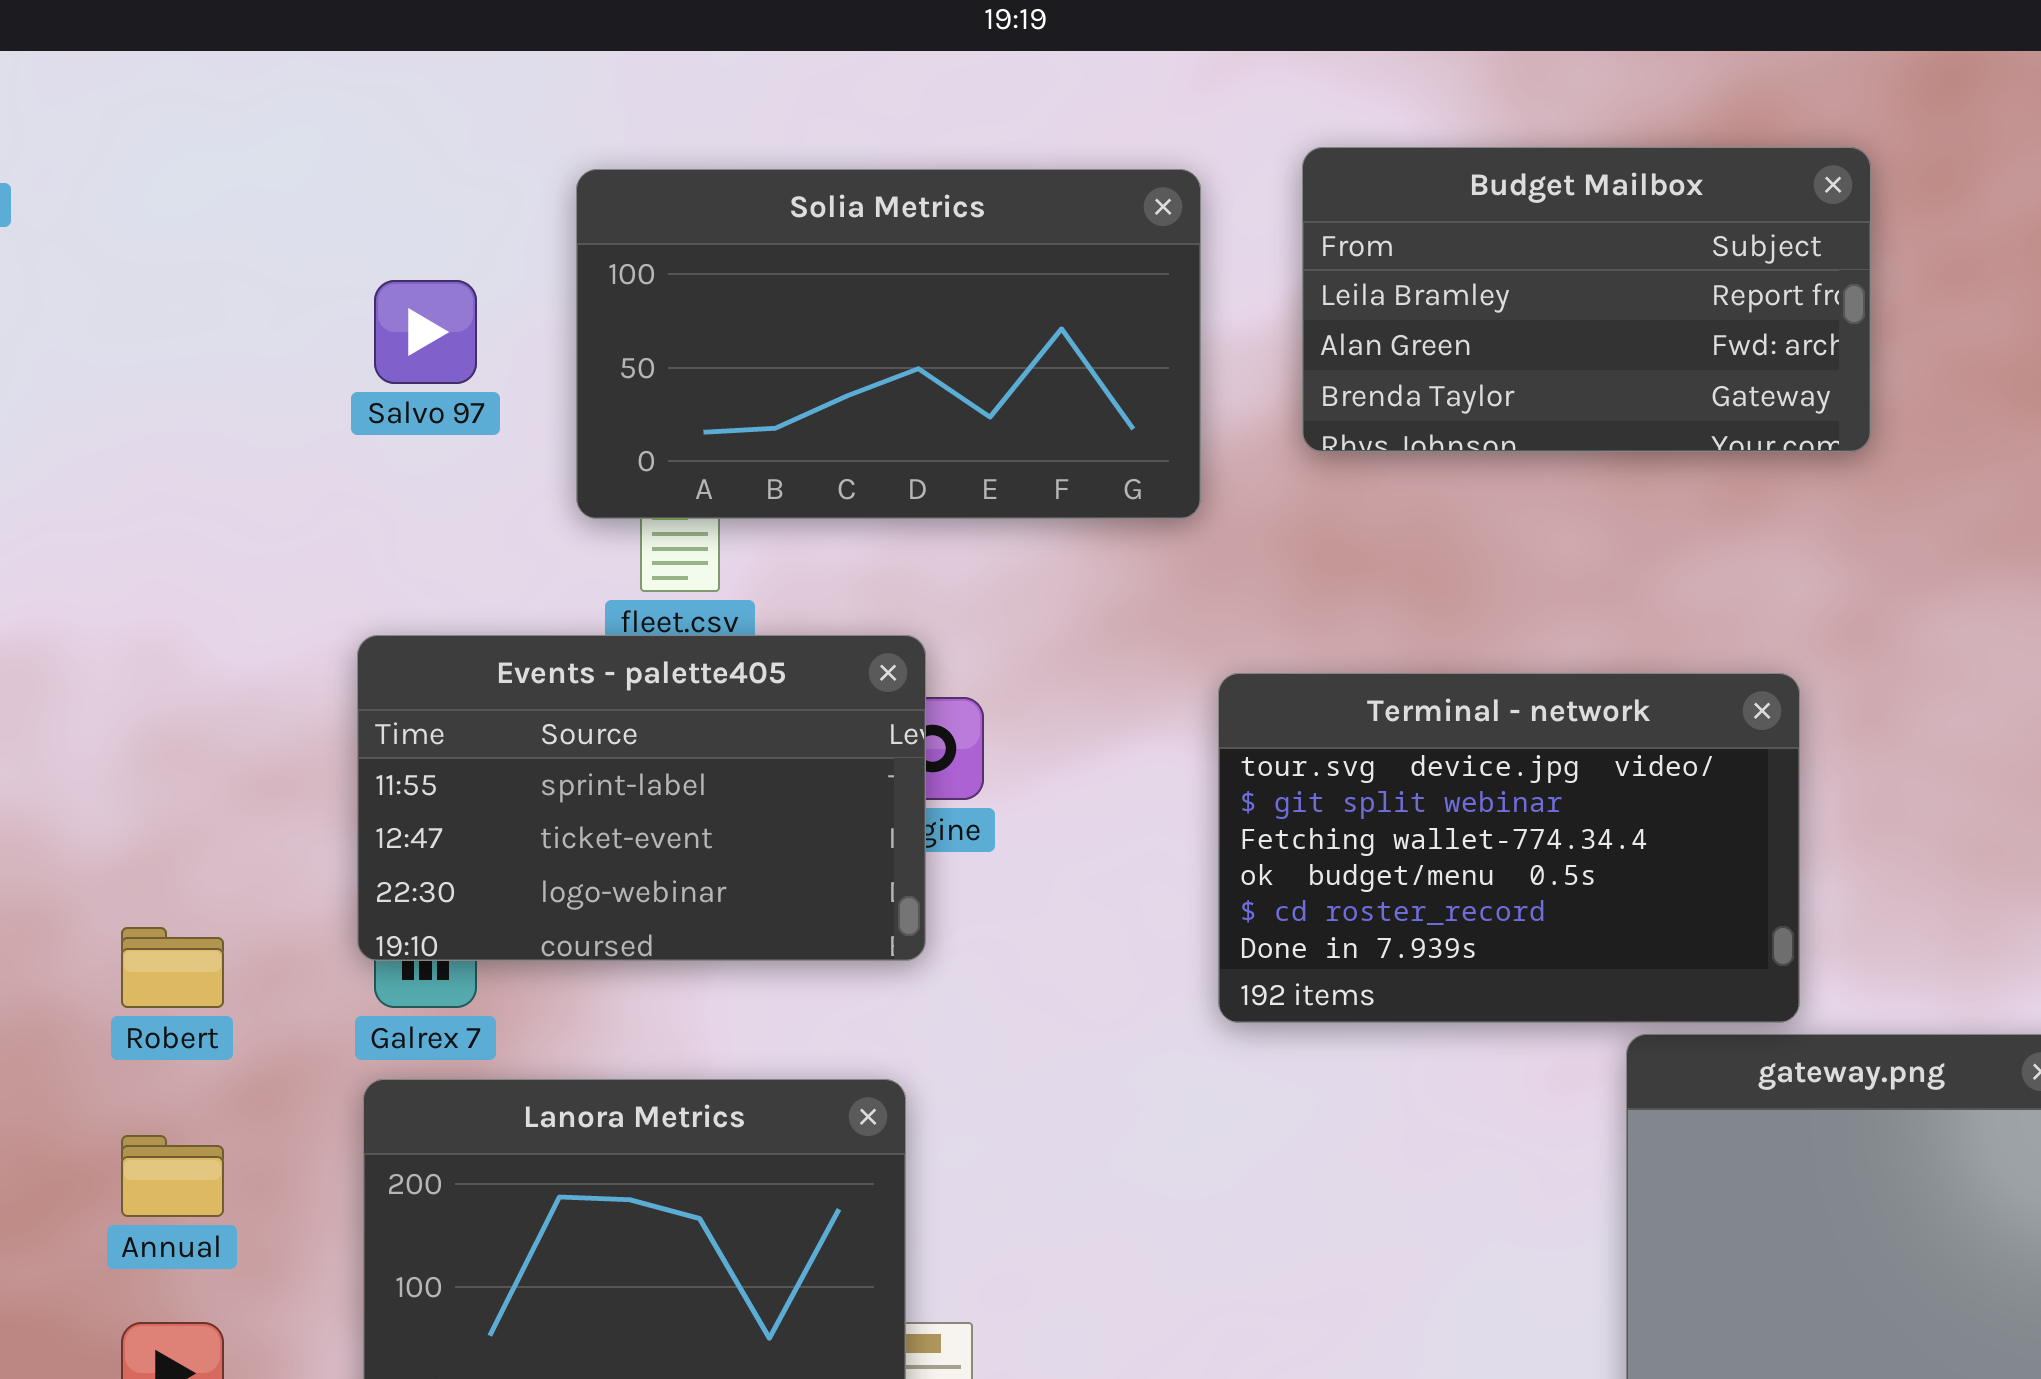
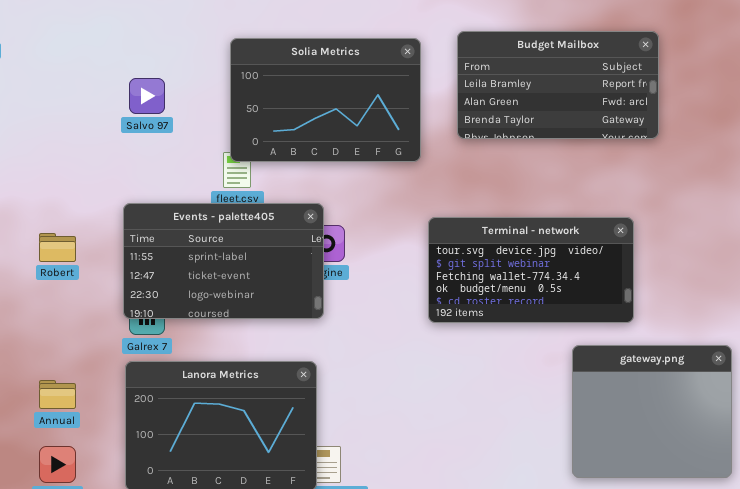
Solia Metrics: [576,169,1201,519] -> [230,38,421,162], resized
Terminal - network: [1218,673,1800,1023] -> [428,217,634,323], resized
Robert: [121,927,224,1008] -> [39,233,76,262], moved

